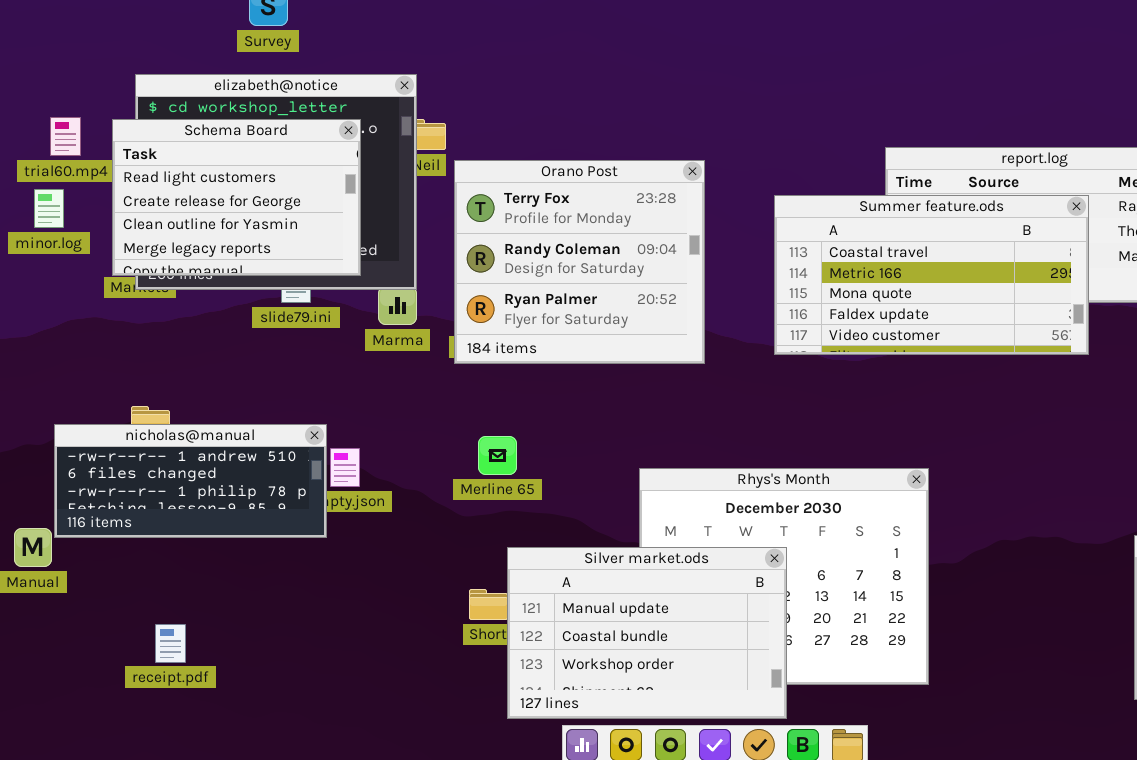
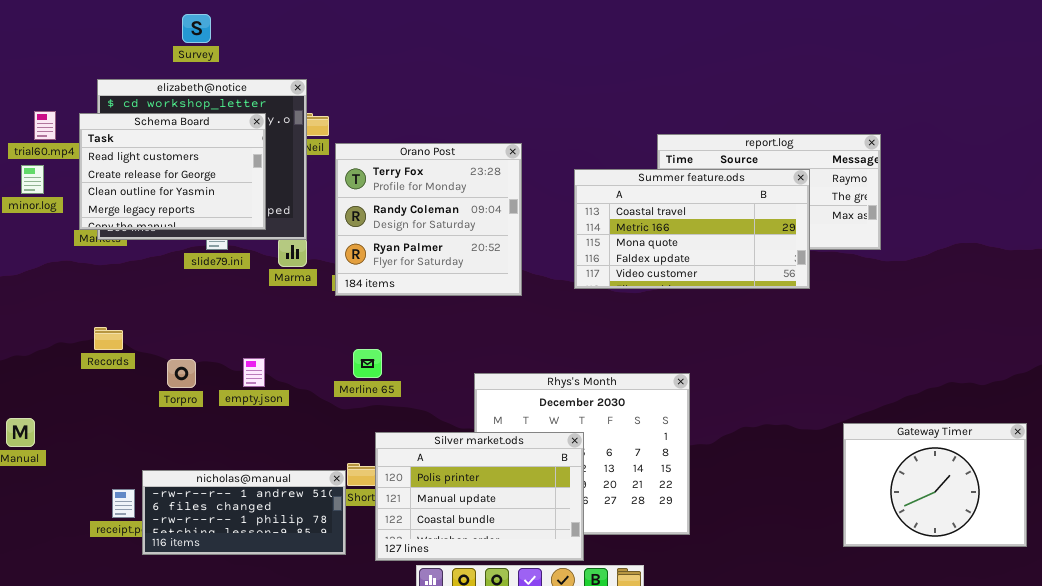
nicholas@manual: [54,424,327,538] -> [142,470,346,555], moved
Silver market.ods: [507,547,787,719] -> [375,432,584,561], scrolled up 1 row

